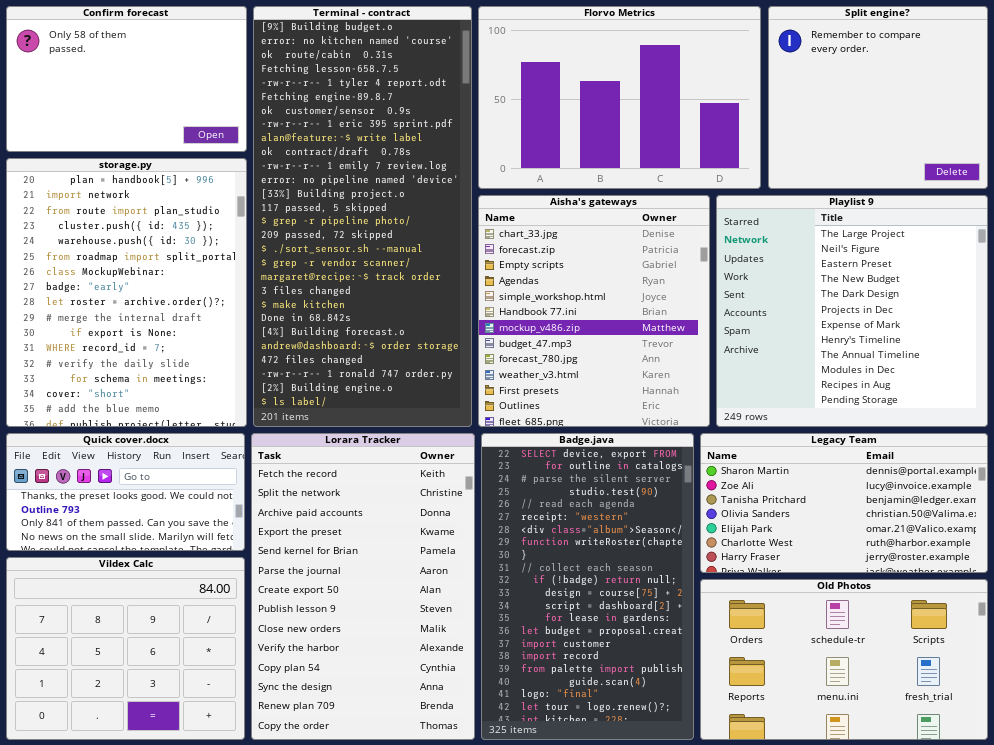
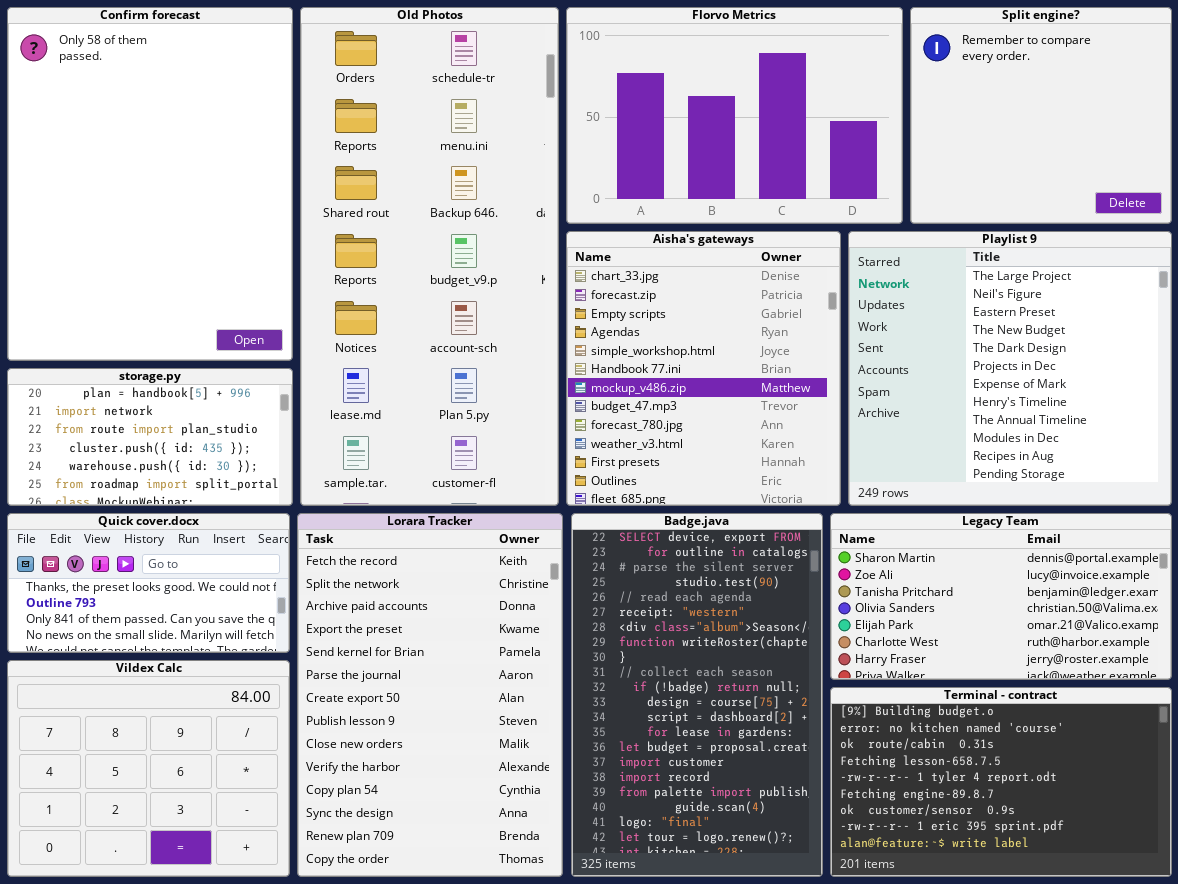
Confirm forecast: [6,6,247,152] -> [7,7,293,361], resized
Terminal - contract: [253,6,472,427] -> [830,687,1172,877], moved, resized
storage.py: [6,158,247,427] -> [7,368,293,506], resized
Old Photos: [700,579,988,740] -> [300,7,559,506], moved, resized

